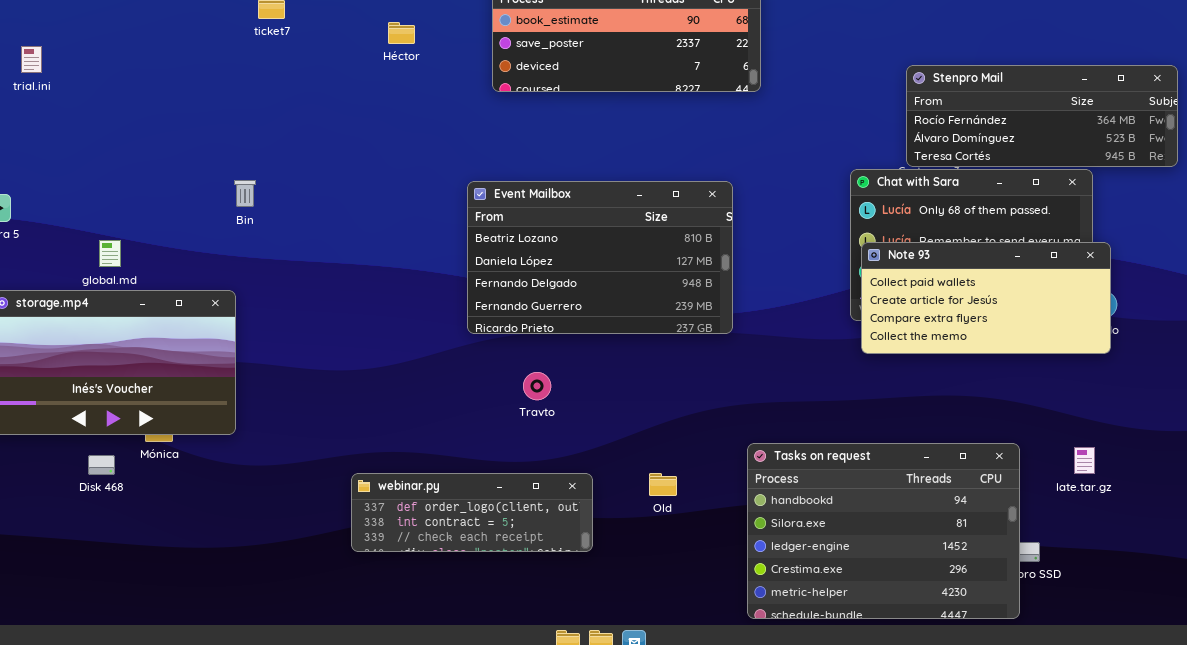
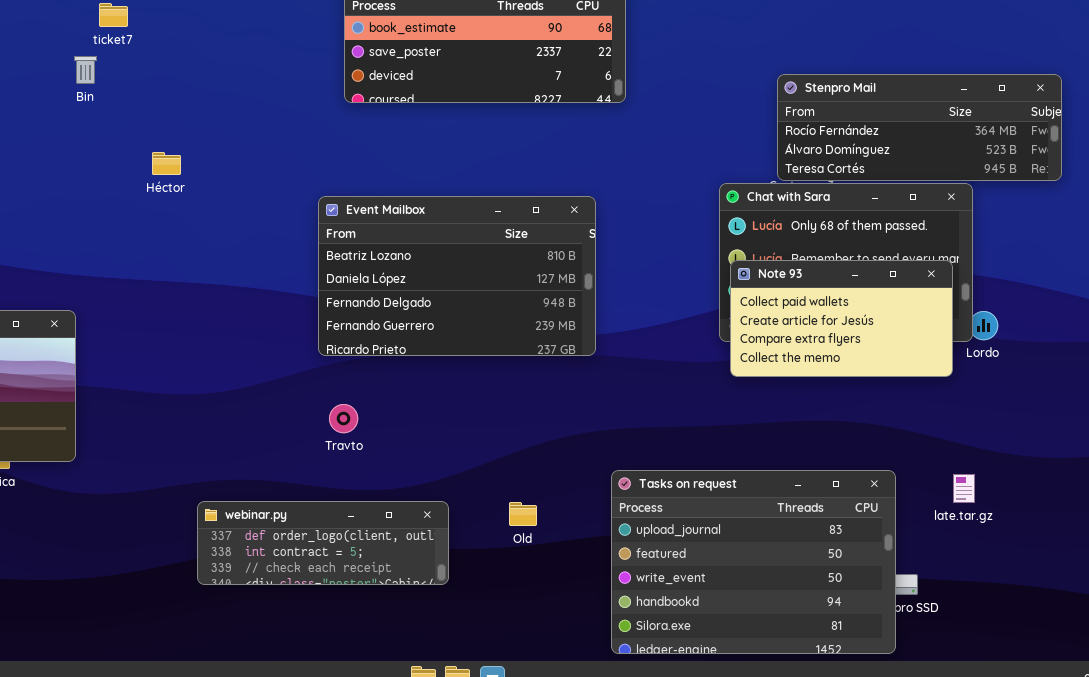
Héctor: [388,22,415,44] -> [152,152,181,175], moved
Bin: [234,180,256,207] -> [74,56,97,84], moved
Note 93: [861,242,1111,354] -> [730,260,953,377], resized
Travto: [523,372,551,400] -> [329,404,358,433], moved
Tasks on request: [747,443,1020,619] -> [611,470,896,654], scrolled up 3 rows

